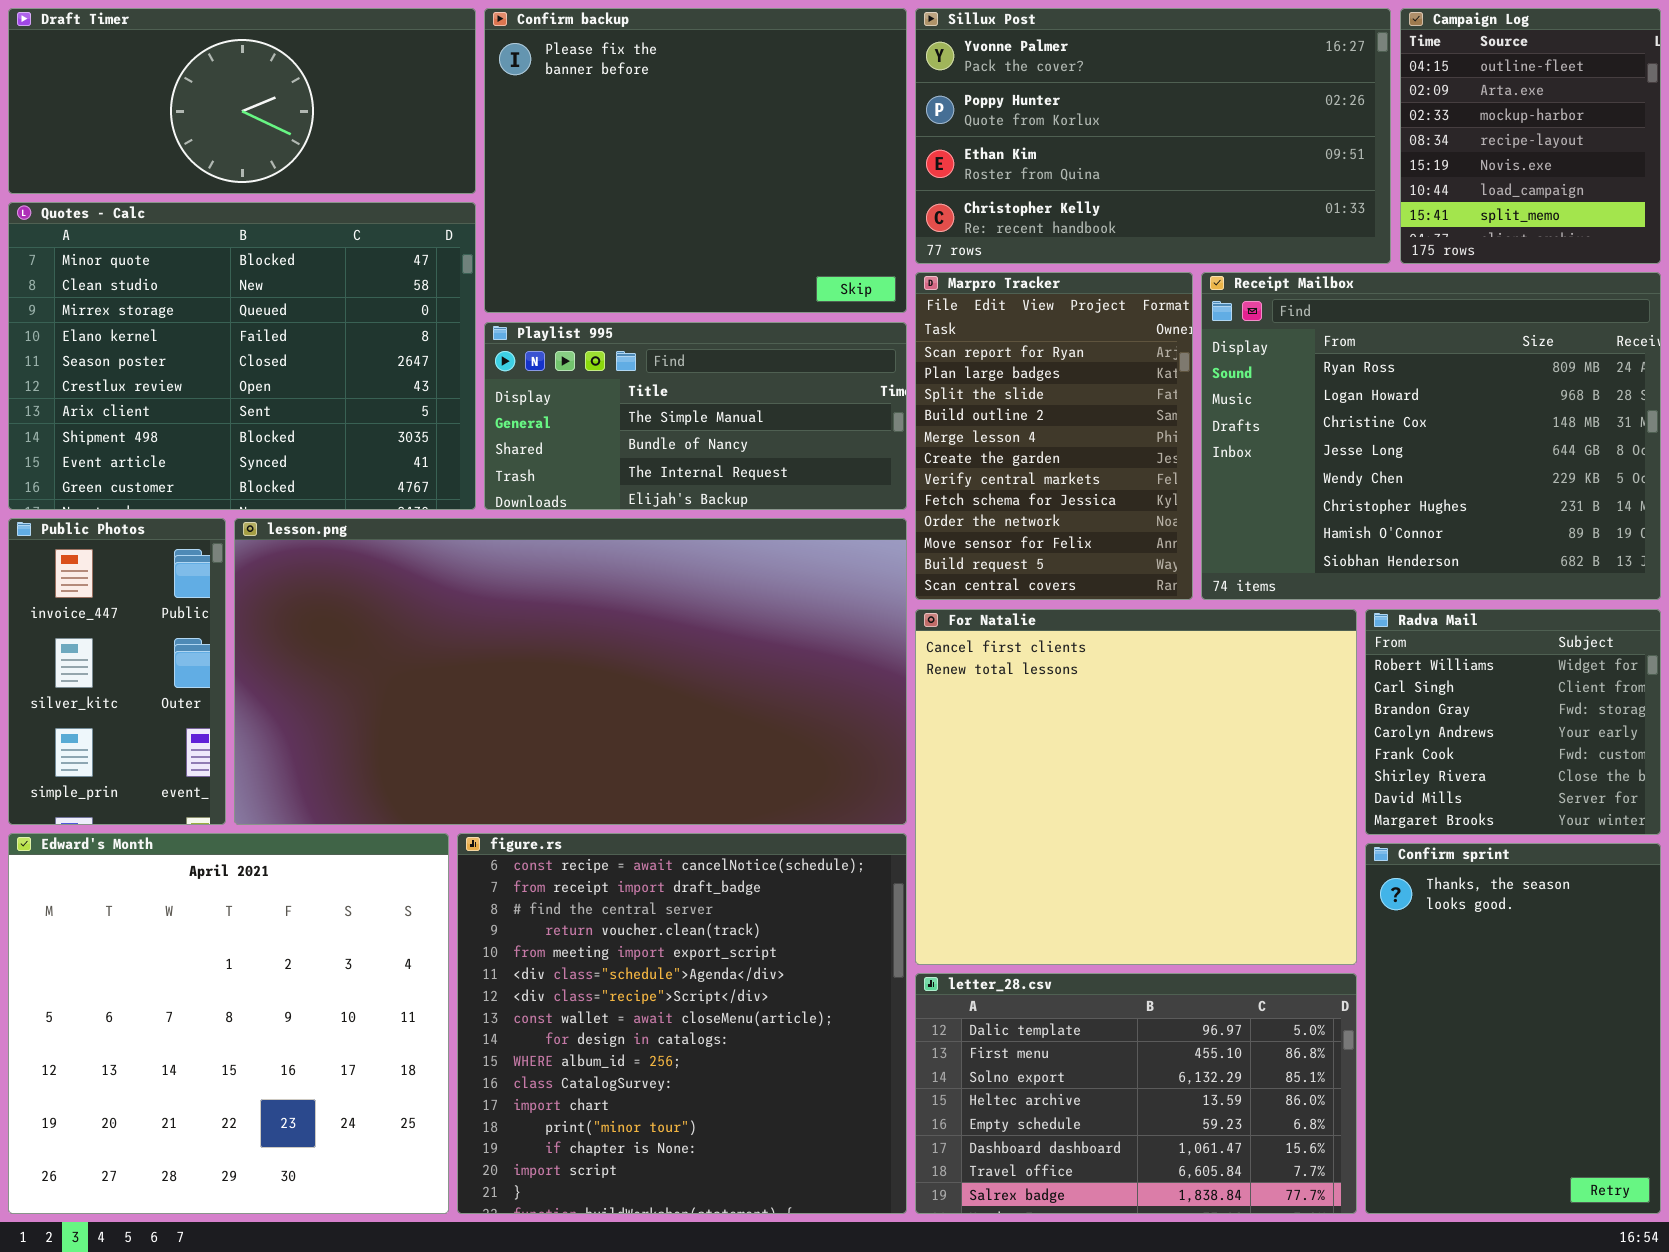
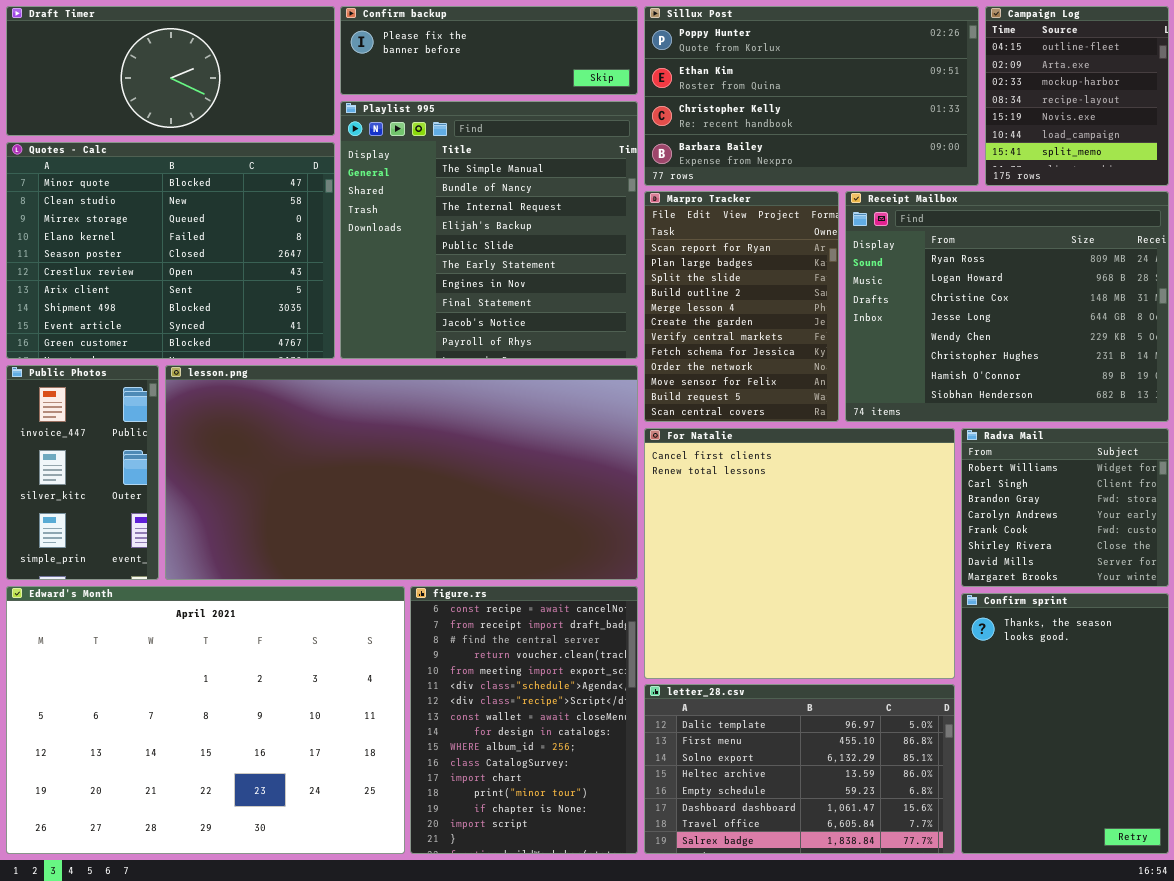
Confirm backup: [484,8,907,313] -> [340,6,638,95], resized
Sillux Post: [915,8,1391,264] -> [644,6,979,186], scrolled down 1 row
Playlist 995: [484,322,907,510] -> [340,101,638,359], resized
Edward's Month: [8,833,449,1214] -> [6,586,405,854], resized
figure.rs: [457,833,907,1214] -> [410,586,638,854], resized

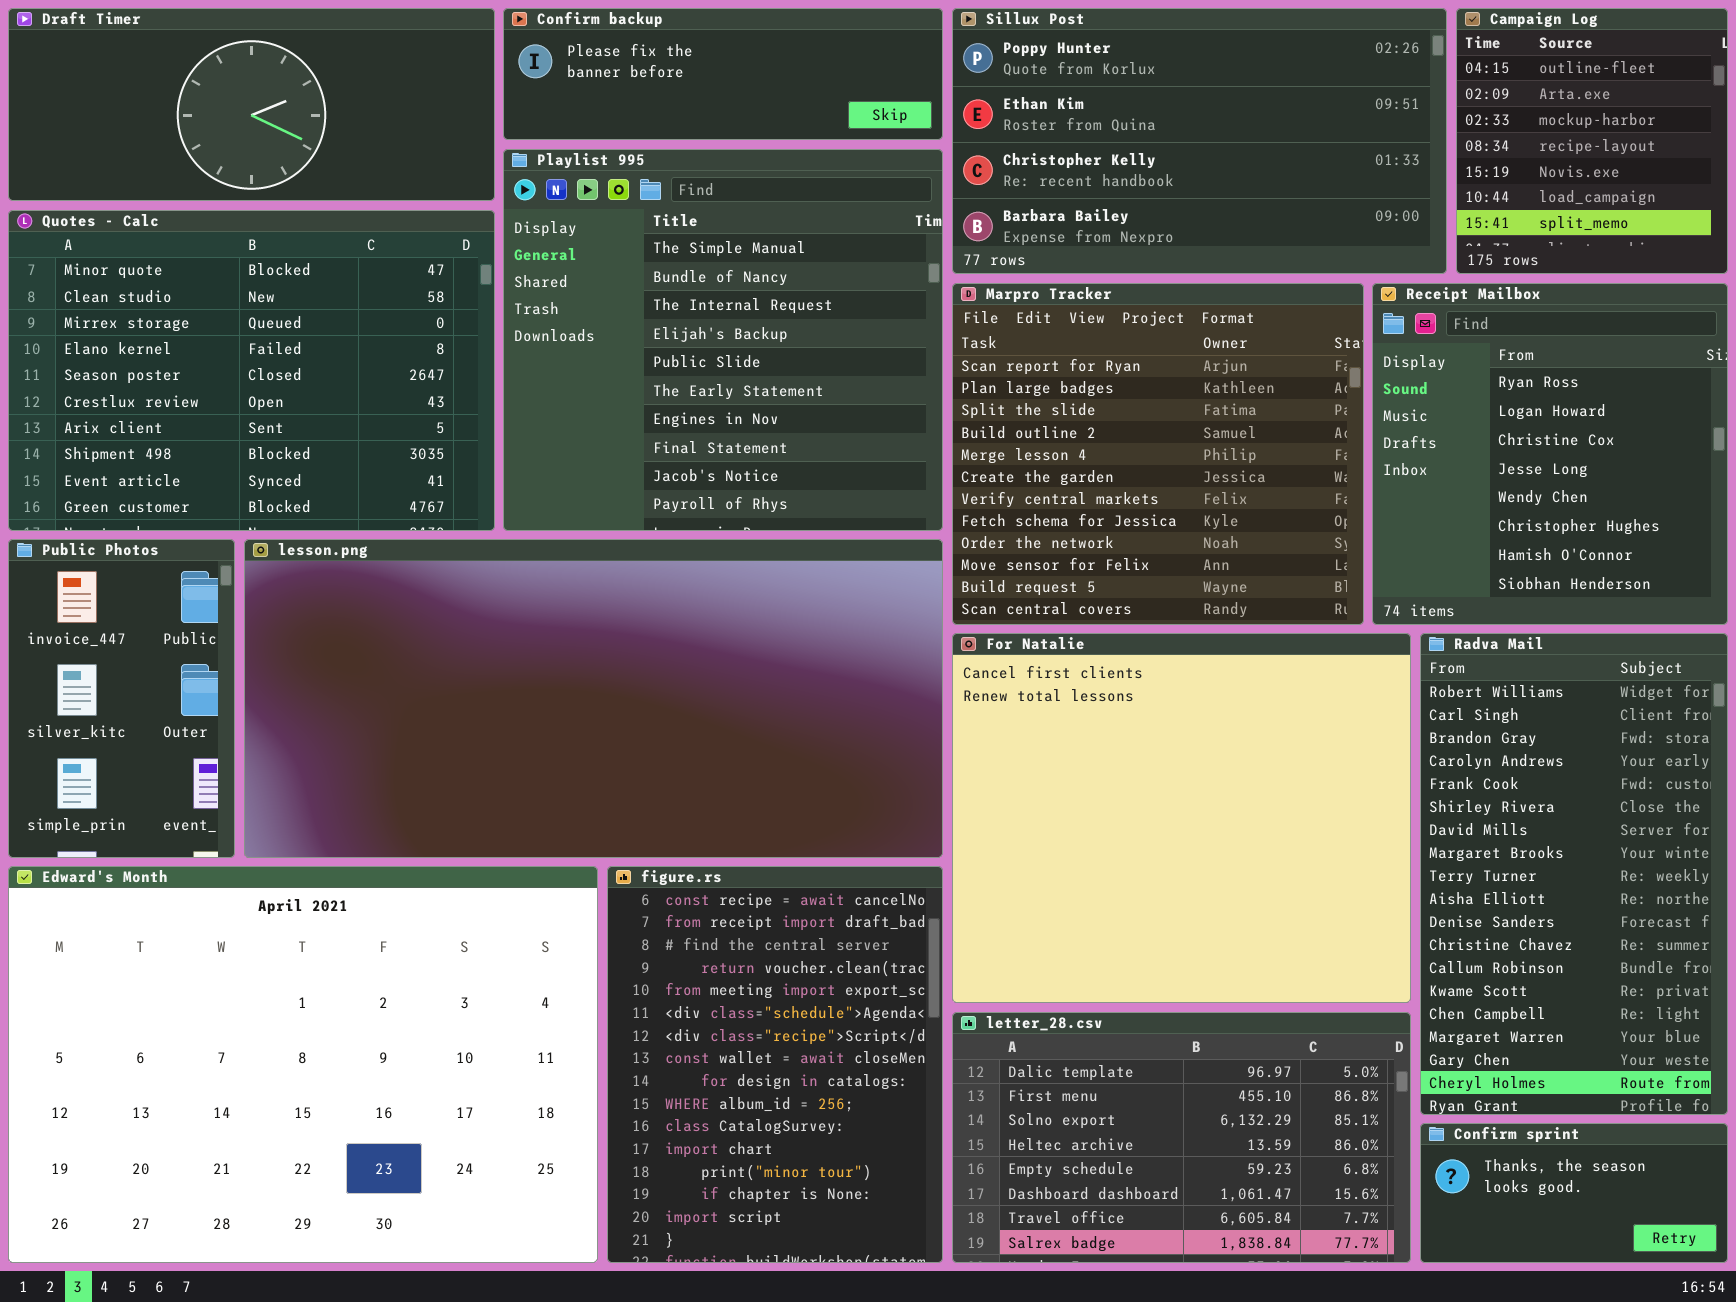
Marpro Tracker: [644,191,839,422] -> [952,283,1364,625], resized
Receipt Mailbox: [845,191,1169,422] -> [1372,283,1728,625], resized
Radva Mail: [961,428,1169,587] -> [1420,633,1728,1115], resized
Confirm sprint: [961,593,1169,854] -> [1420,1123,1728,1263], resized

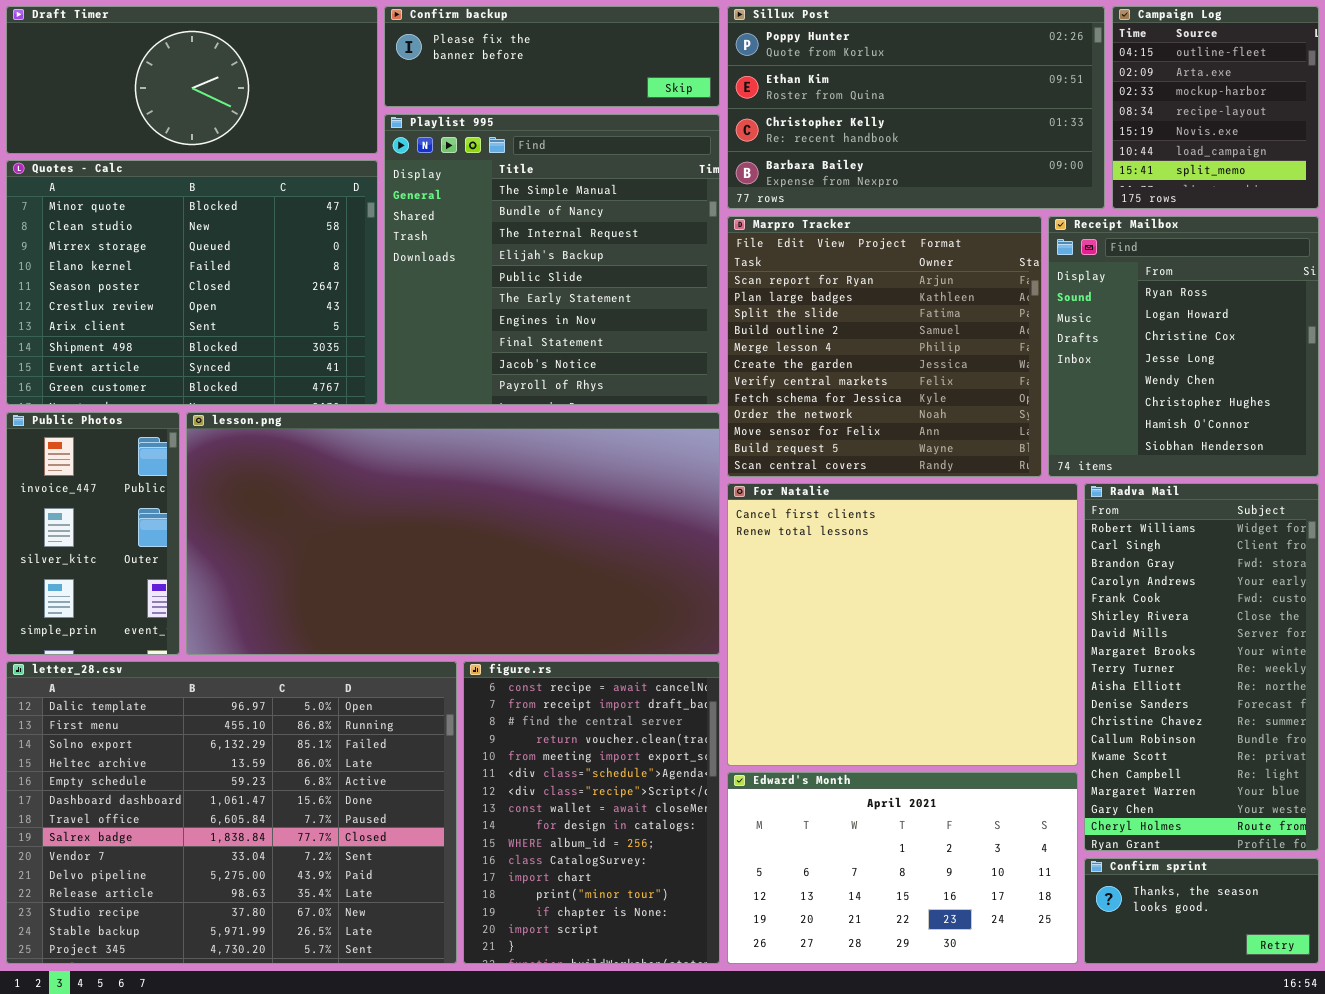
Edward's Month: [8,866,598,1263] -> [727,772,1078,964], moved, resized
letter_28.csv: [952,1012,1411,1263] -> [6,661,457,964], moved, resized

